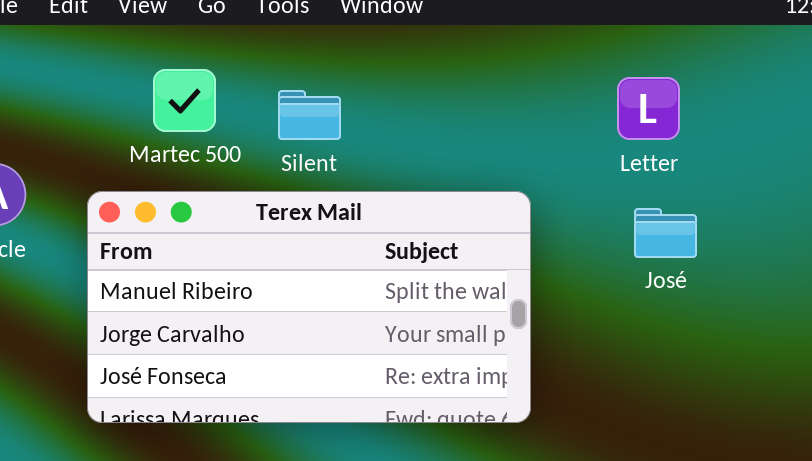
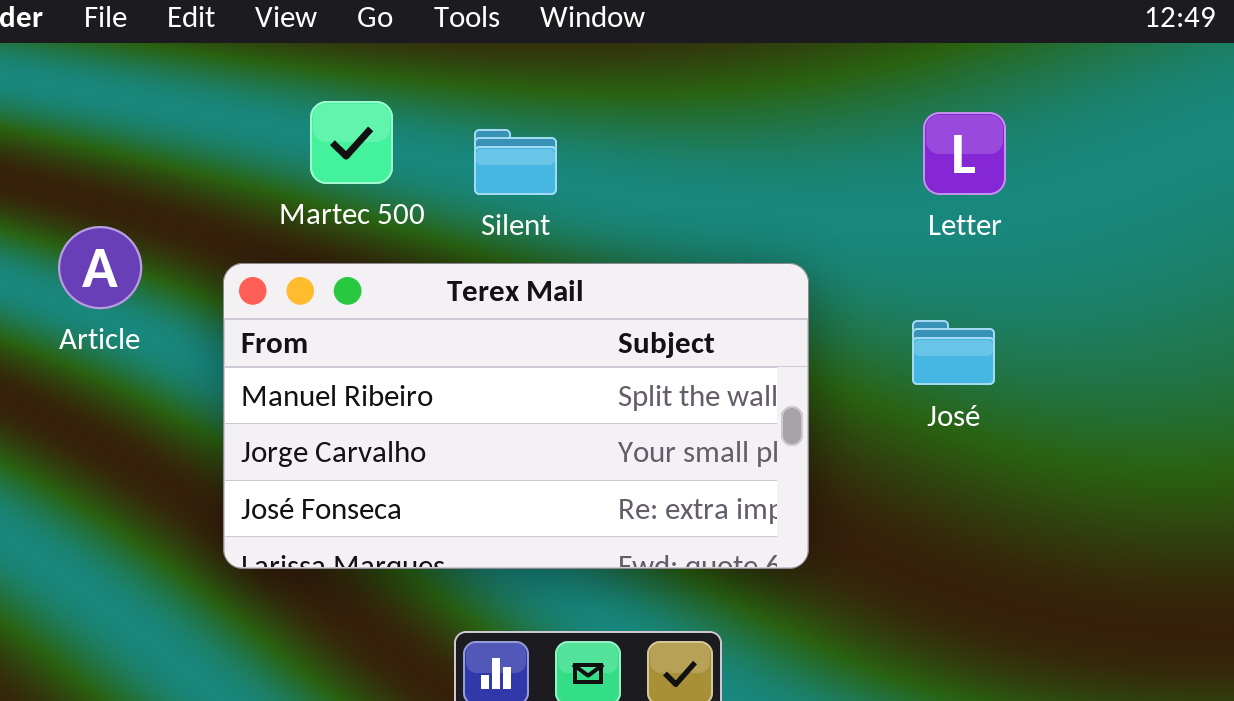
José: [634,208,697,258] -> [912,320,995,385], moved

